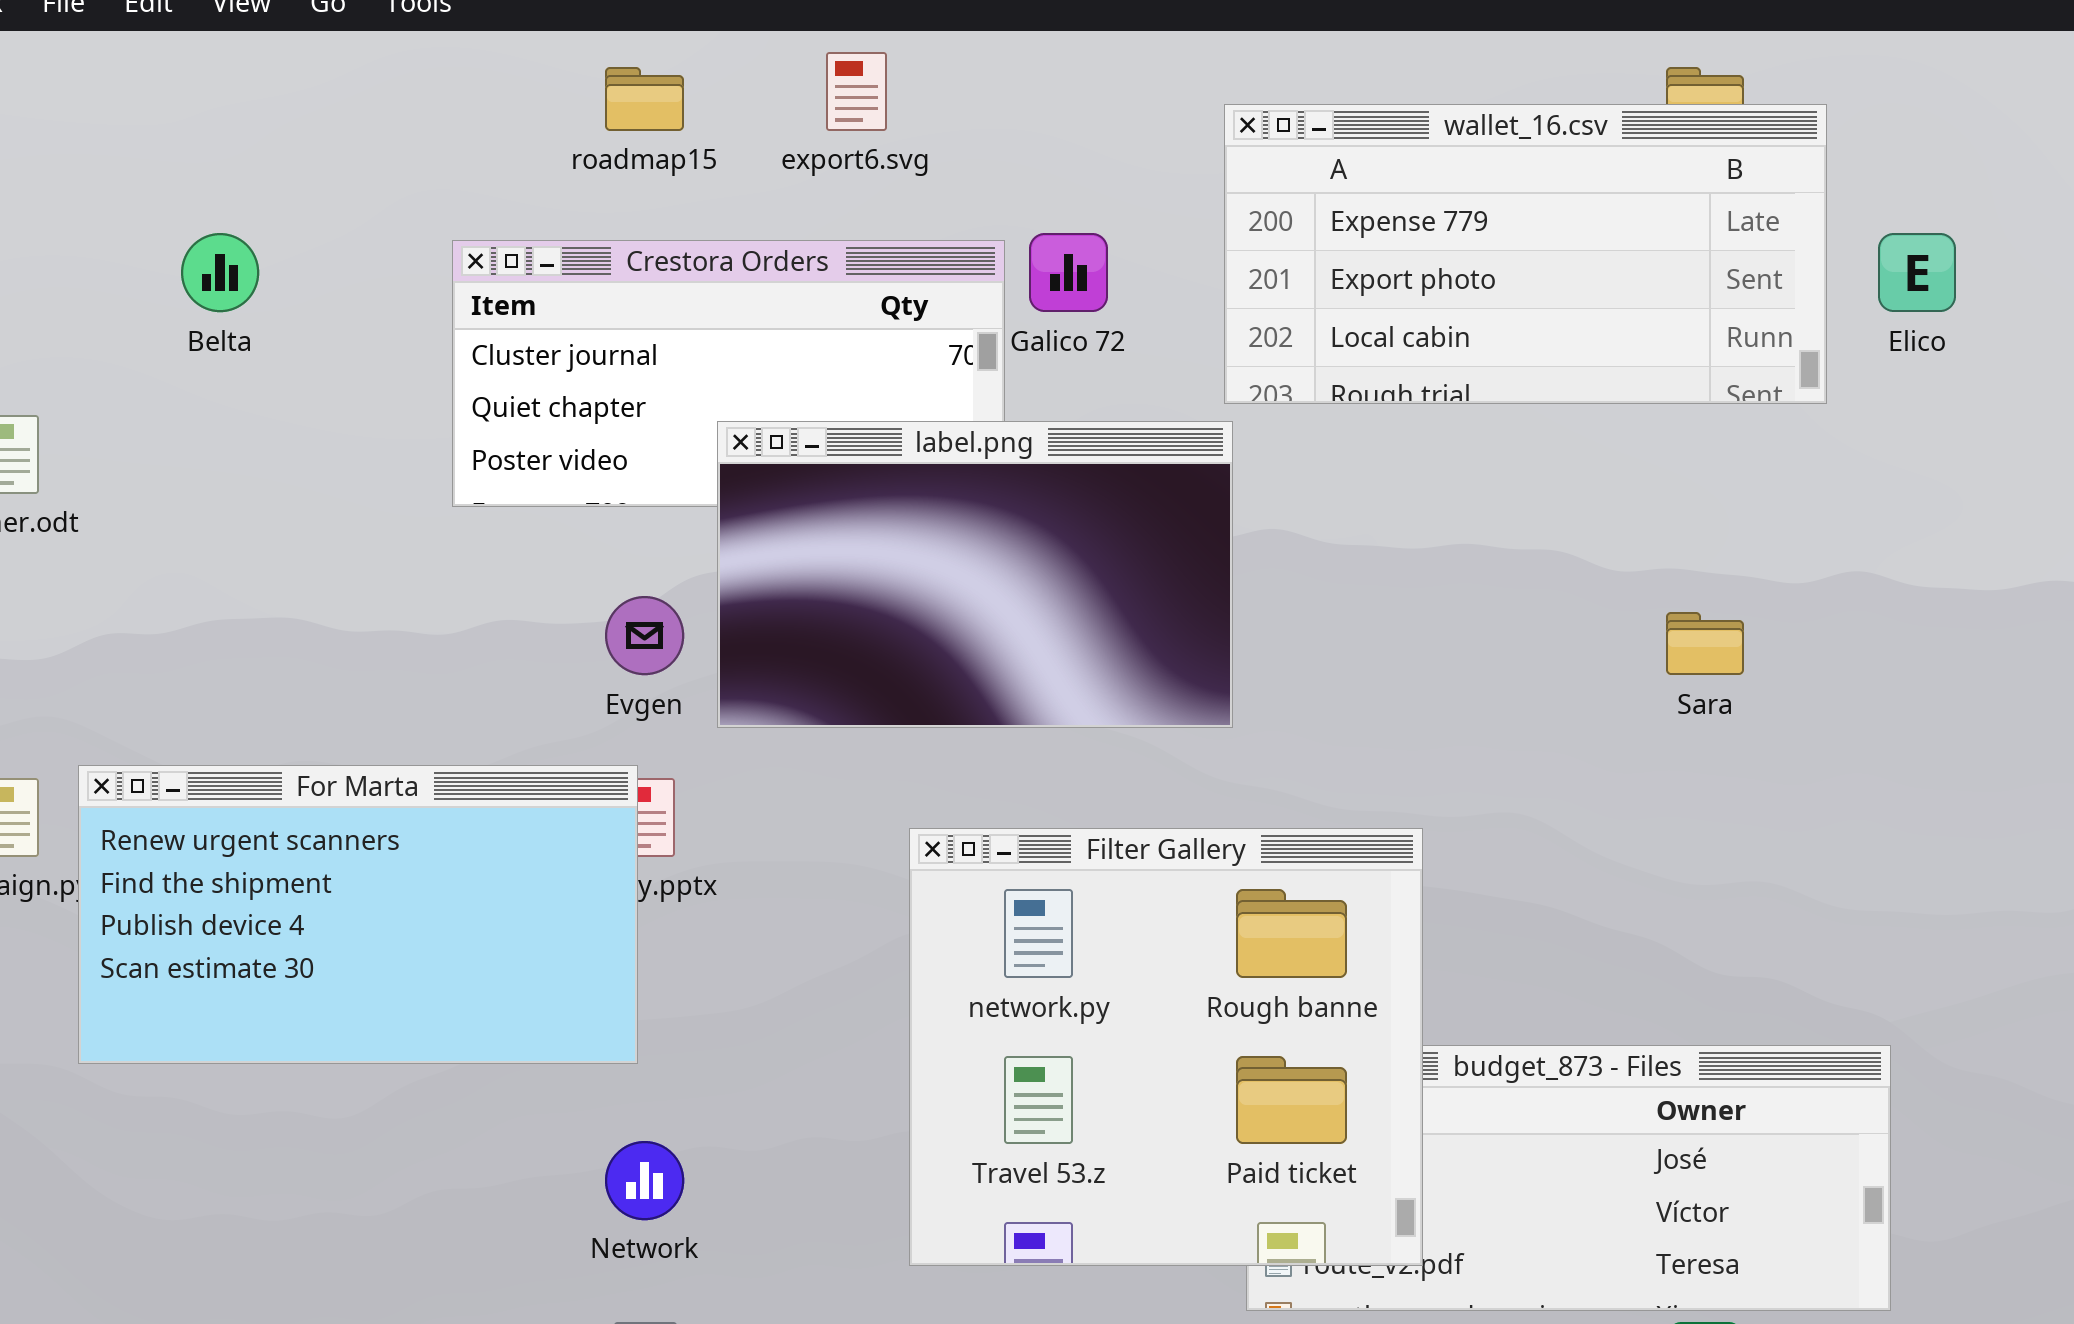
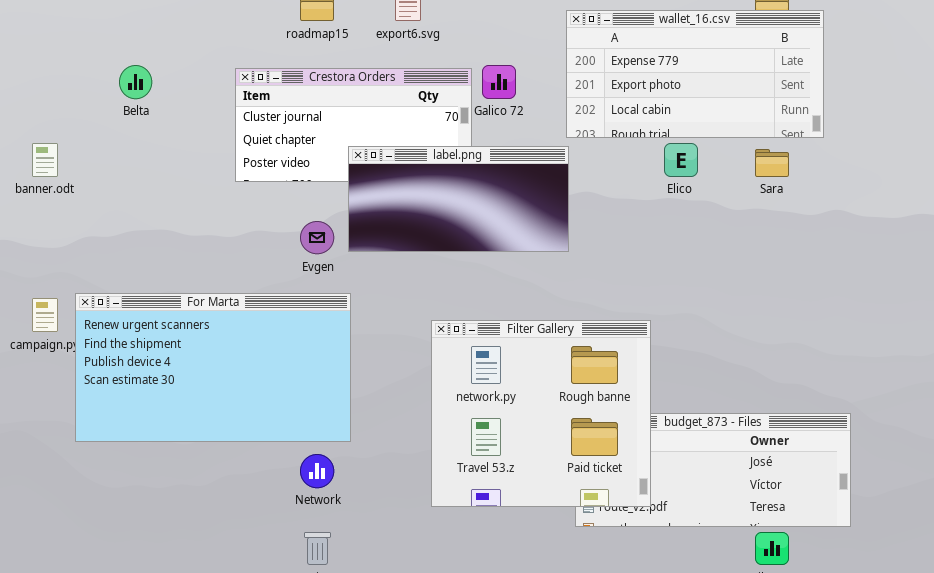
Elico: [1878,233,1956,312] -> [664,143,698,177], moved
label.png: [717,421,1233,728] -> [348,146,569,252], resized
Sara: [1666,612,1744,675] -> [755,149,789,177], moved
For Marta: [78,765,638,1064] -> [75,293,351,442], resized

